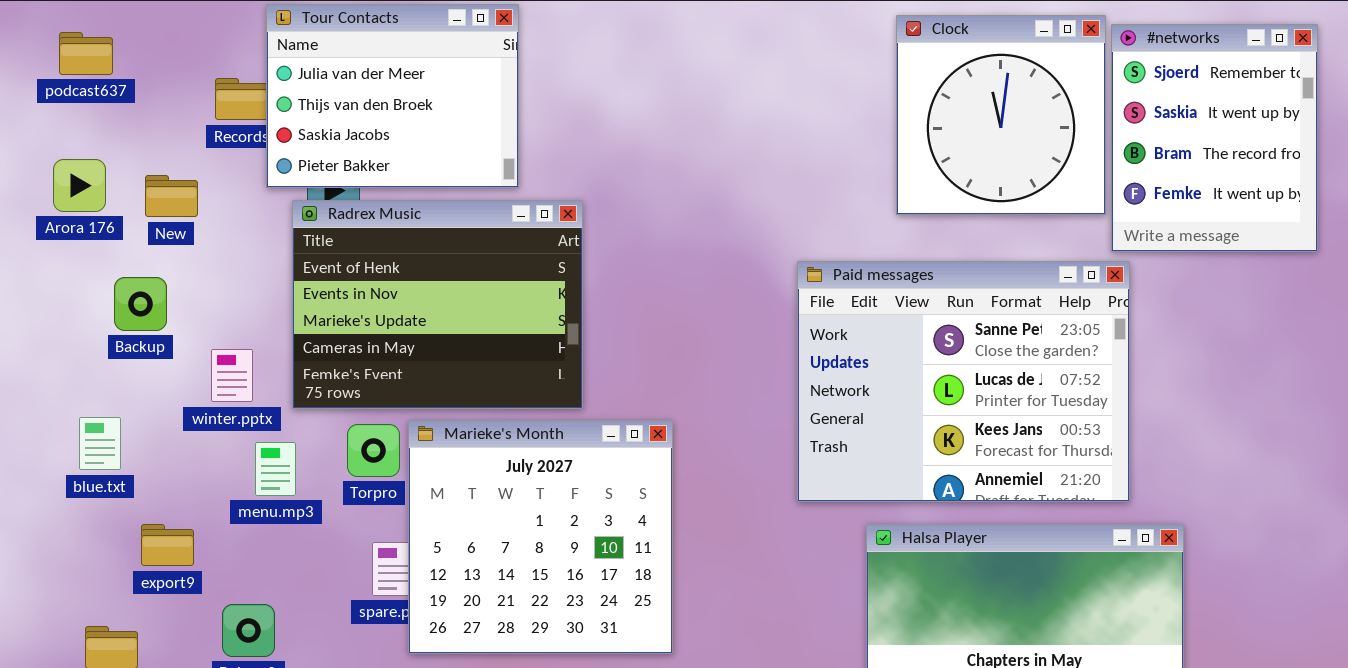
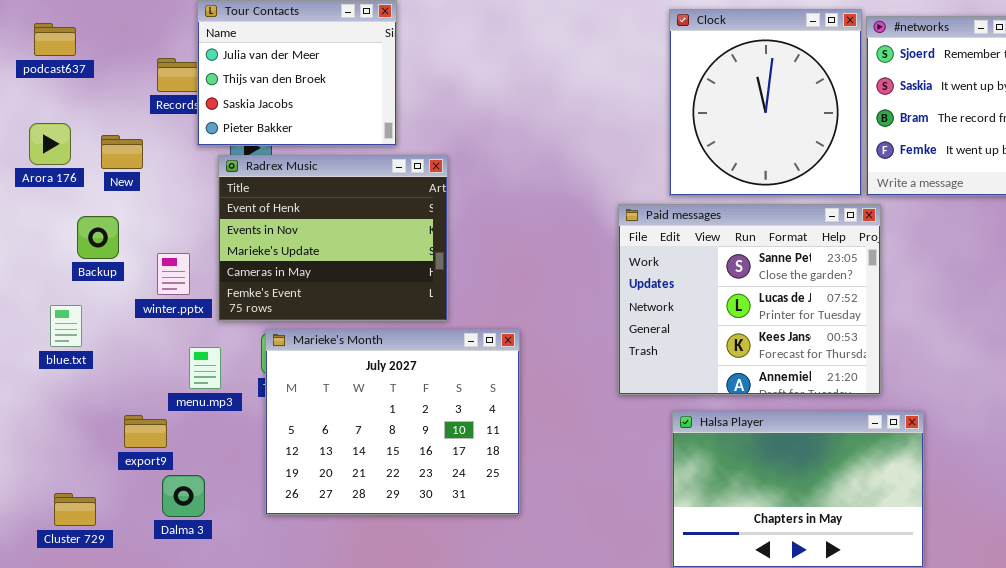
Clock: [896,15,1106,215] -> [669,9,862,196], resized
winter.pptx: [211,349,253,402] -> [157,253,190,295], moved
blue.txt: [79,417,121,470] -> [50,305,82,347], moved
Marieke's Month: [408,420,673,654] -> [265,329,520,515], resized
export9: [141,524,194,566] -> [124,415,167,448], moved

